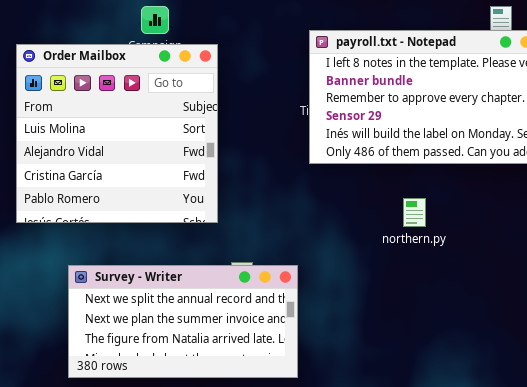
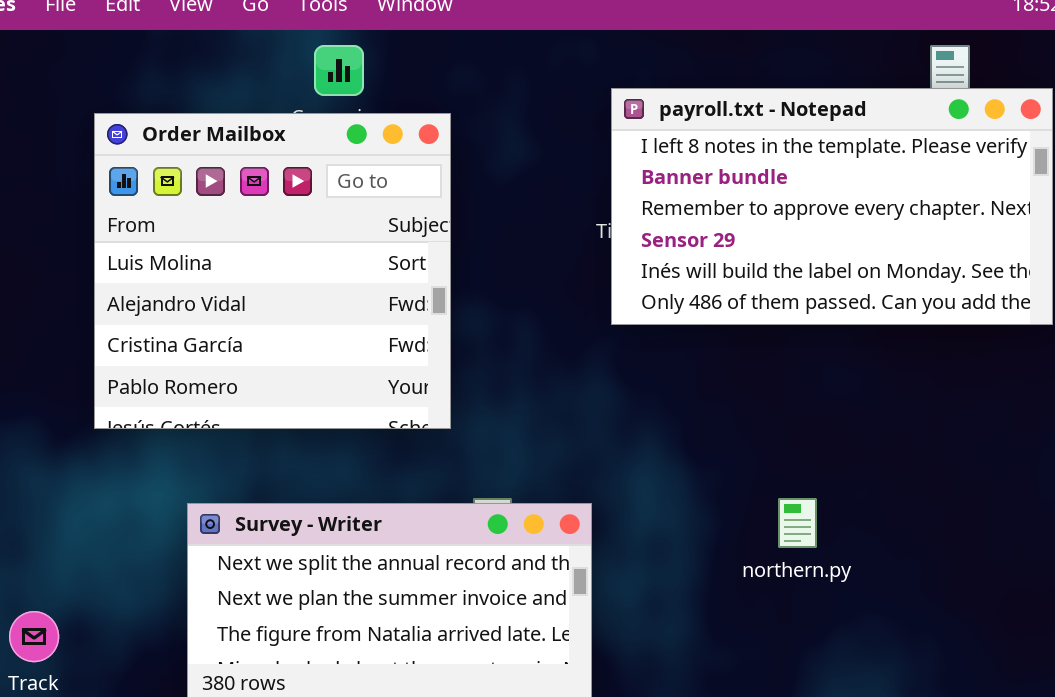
northern.py: [403,198,426,227] -> [778,498,817,548], moved

